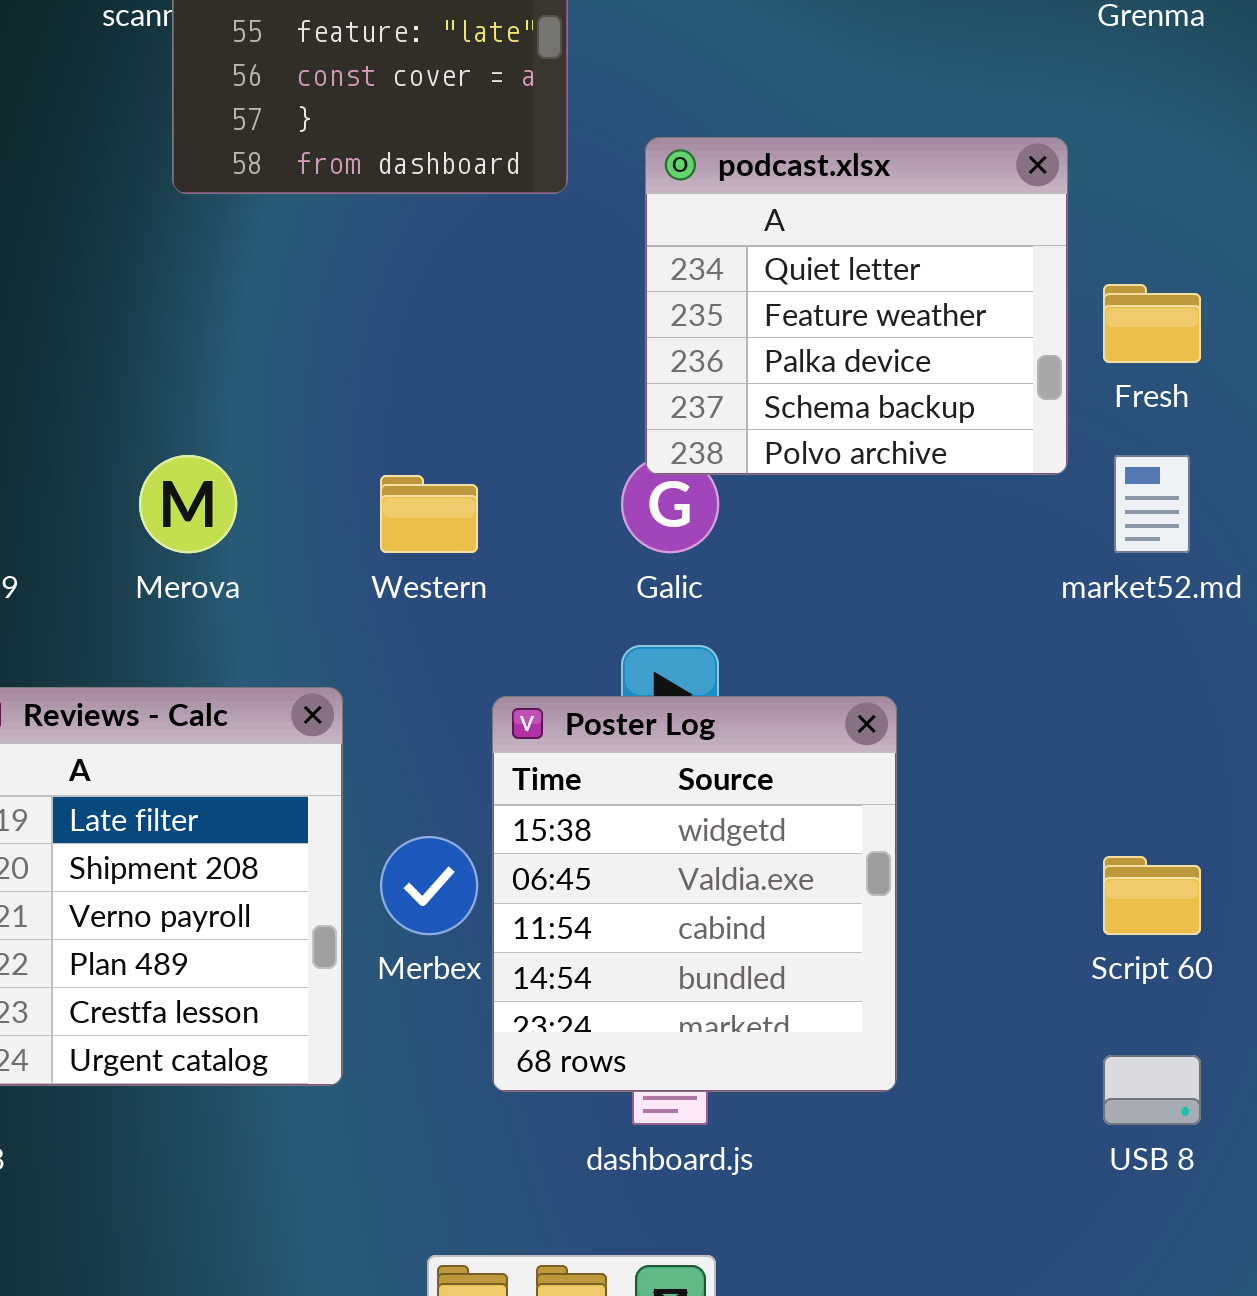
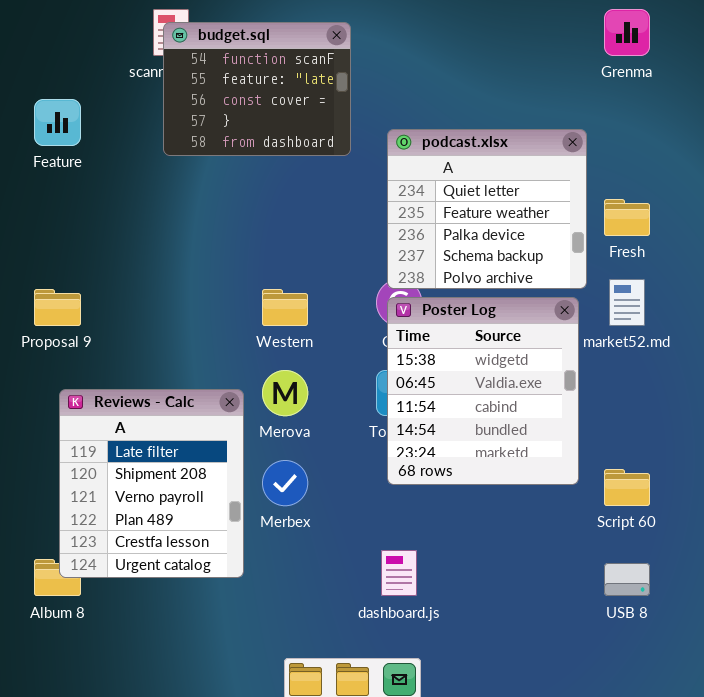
Merova: [139,455,237,553] -> [262,370,308,416], moved
Poster Log: [492,696,897,1092] -> [387,297,579,485], moved

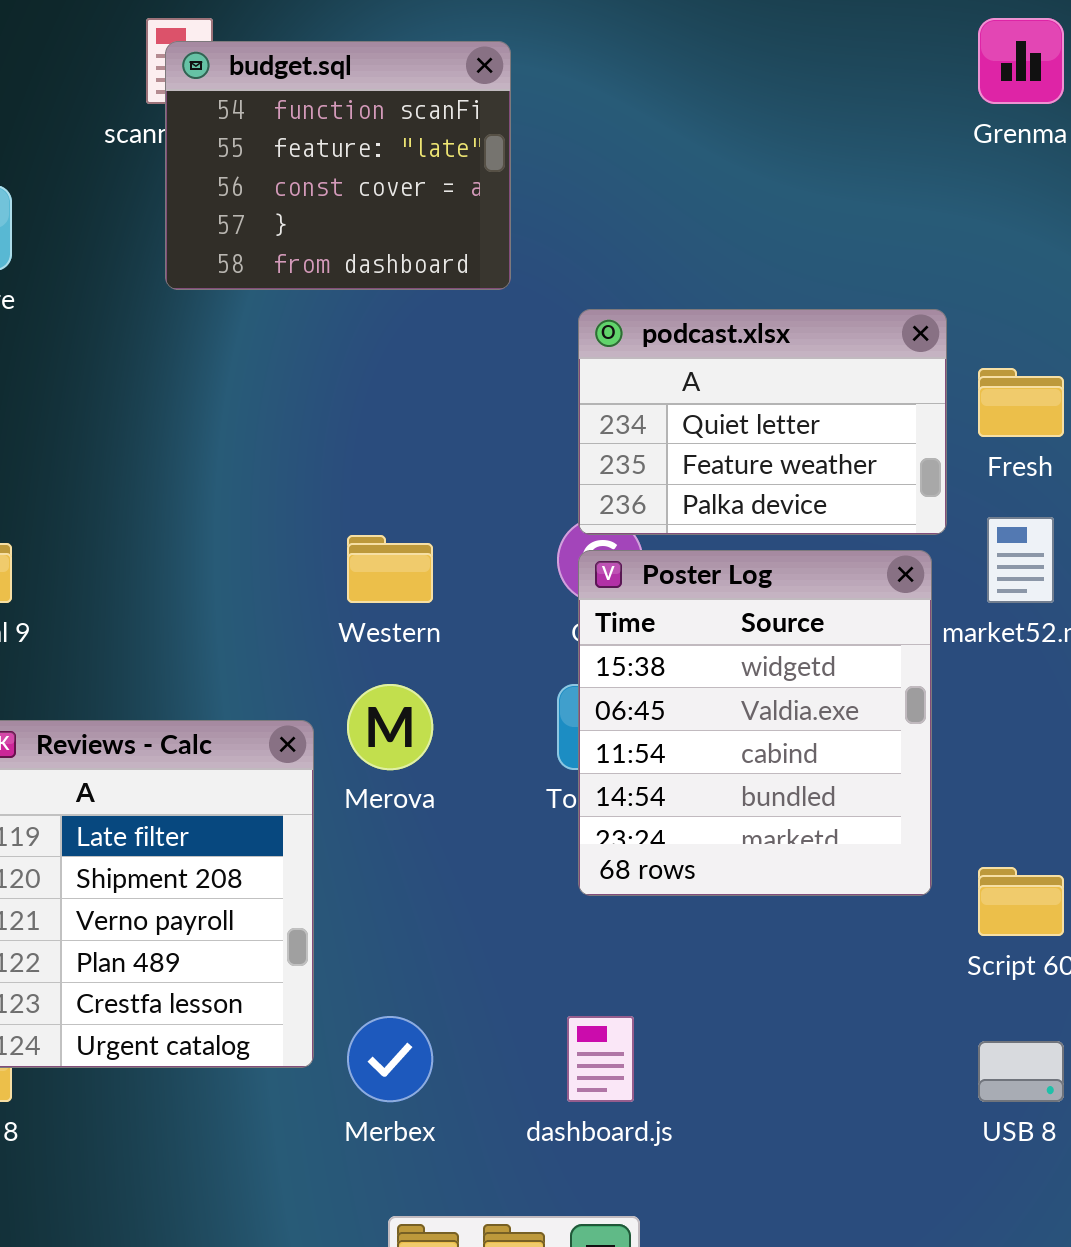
podcast.xlsx: [387,129,587,289] -> [578,309,947,535], resized
Merbex: [262,460,308,506] -> [347,1016,433,1102], moved

